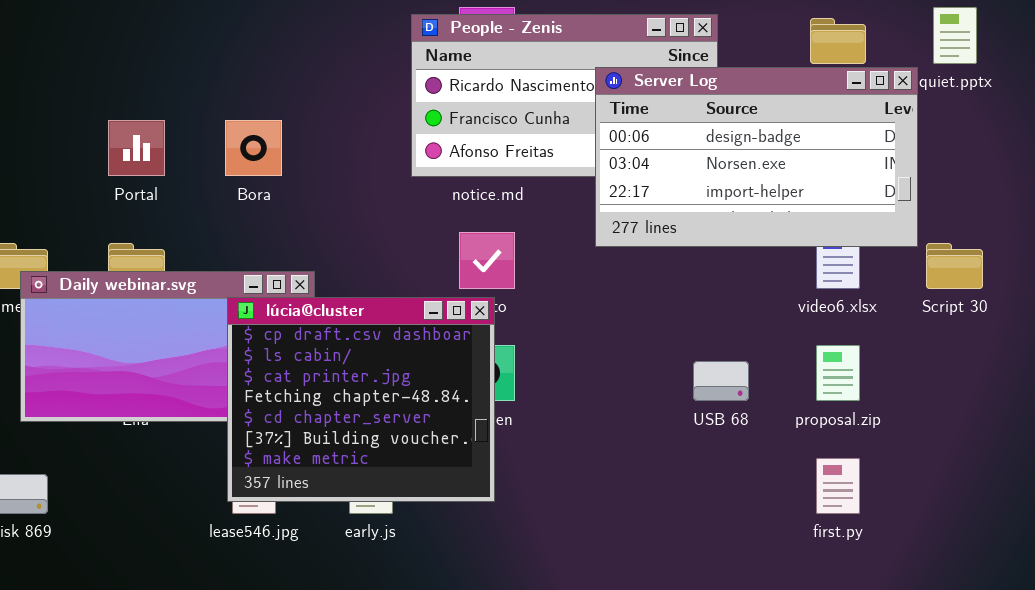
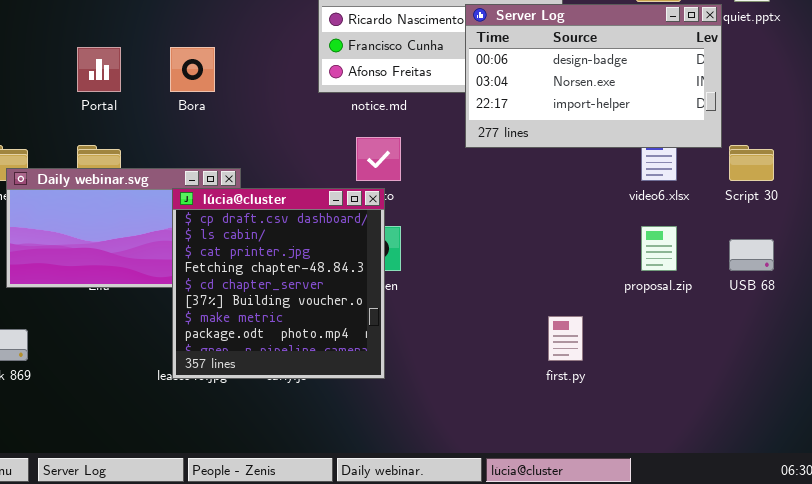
lúcia@cluster: [227,297,495,502] -> [172,188,385,379], resized
USB 68: [693,361,749,401] -> [729,239,774,271], moved
first.py: [816,458,860,514] -> [548,316,583,361], moved

